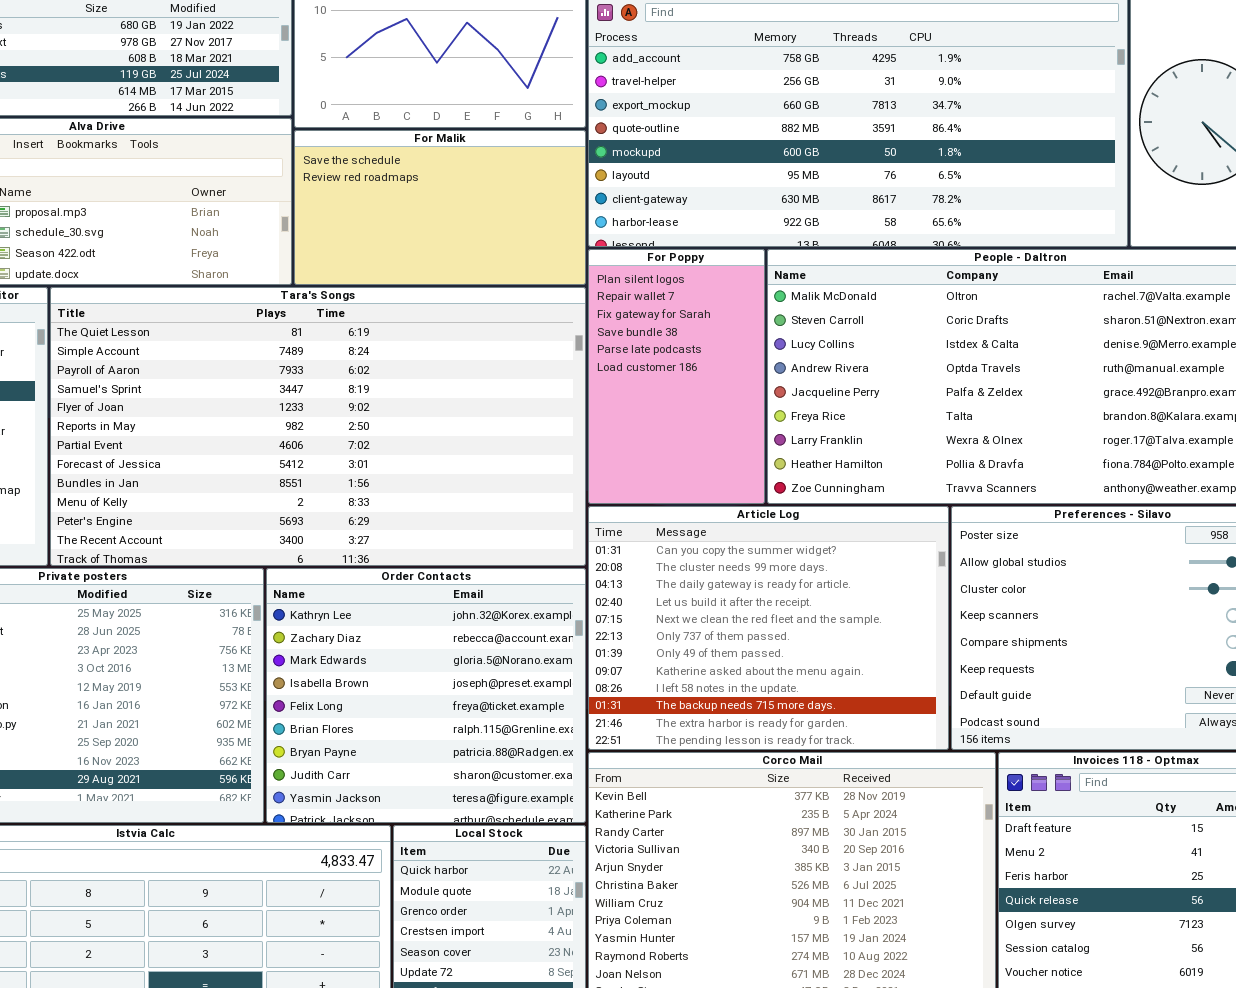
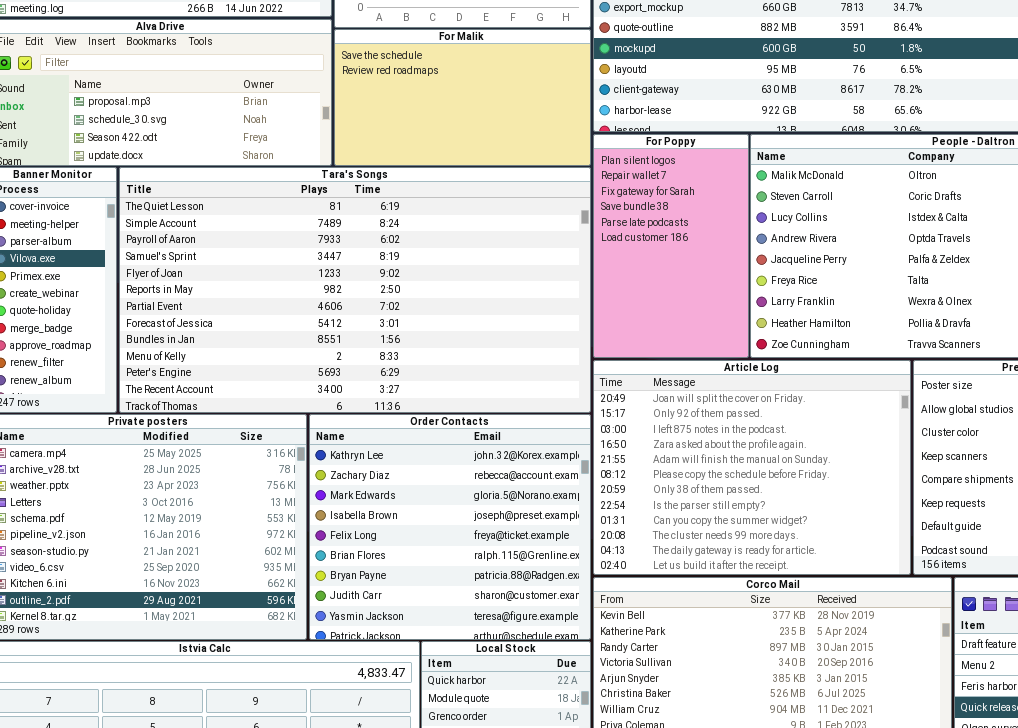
Article Log: [588,506,949,750] -> [593,360,911,575], scrolled up 8 rows

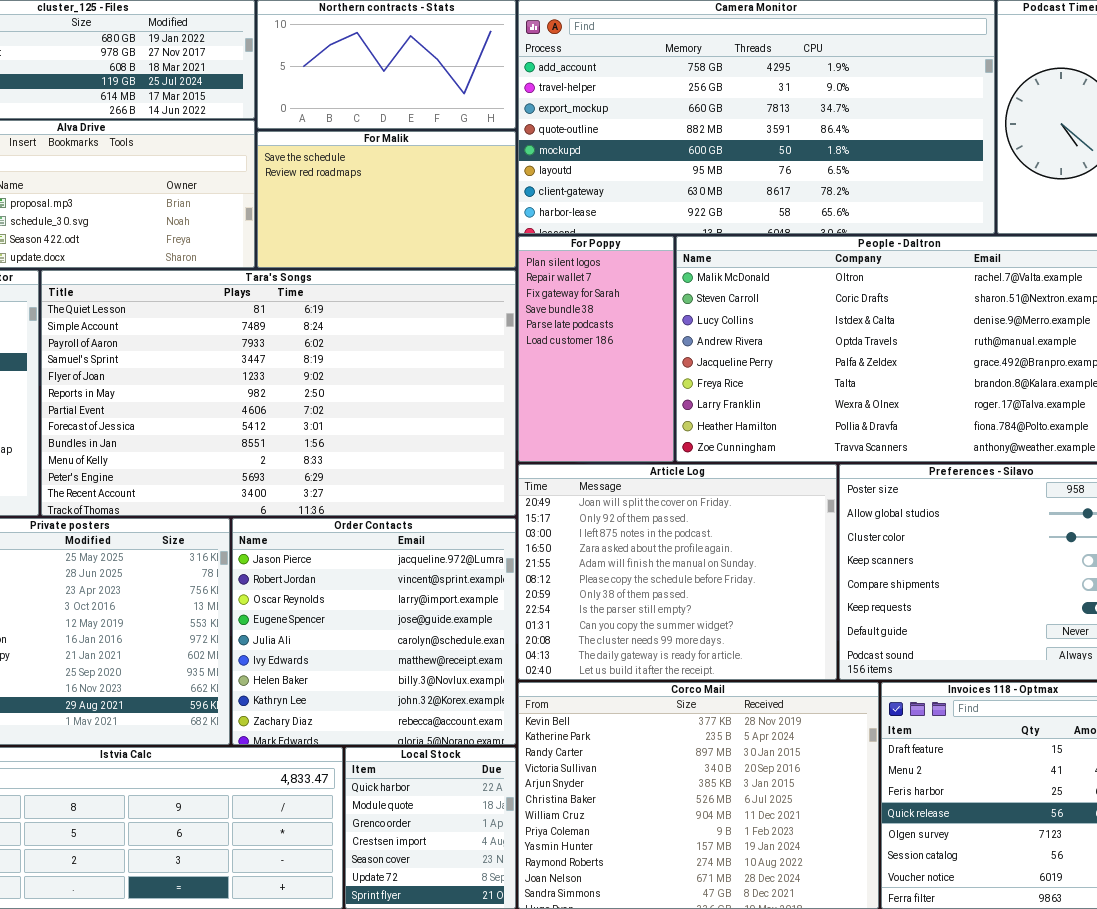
Order Contacts: [309,414,591,640] -> [232,518,516,745], scrolled up 7 rows

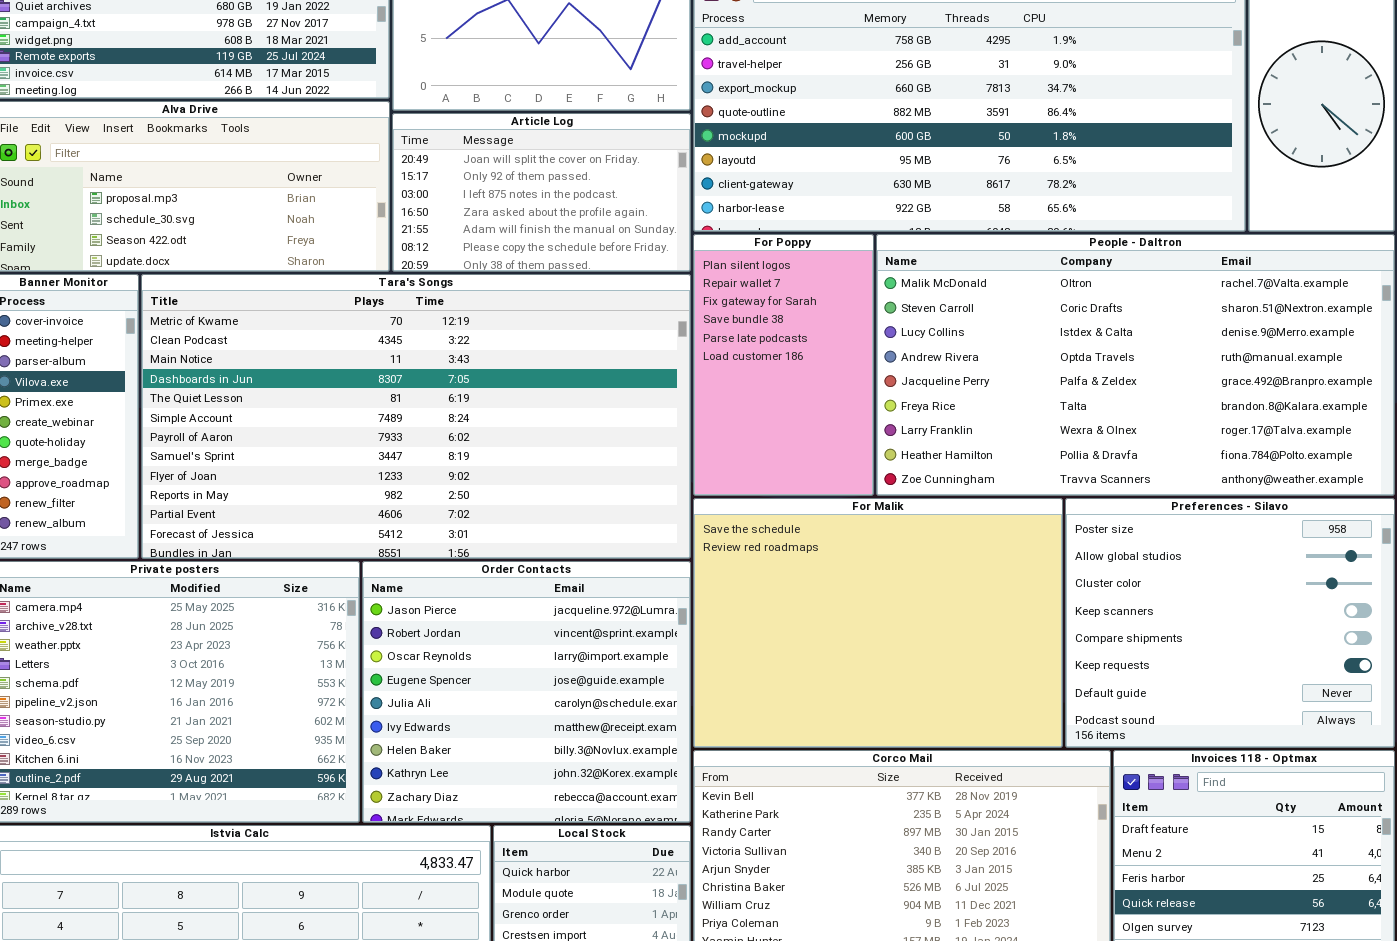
For Malik: [257,131,516,268] -> [693,498,1063,748], moved, resized
Tara's Songs: [41,270,516,516] -> [141,274,691,559], scrolled up 4 rows
Article Log: [518,464,837,680] -> [392,113,691,272], moved, resized

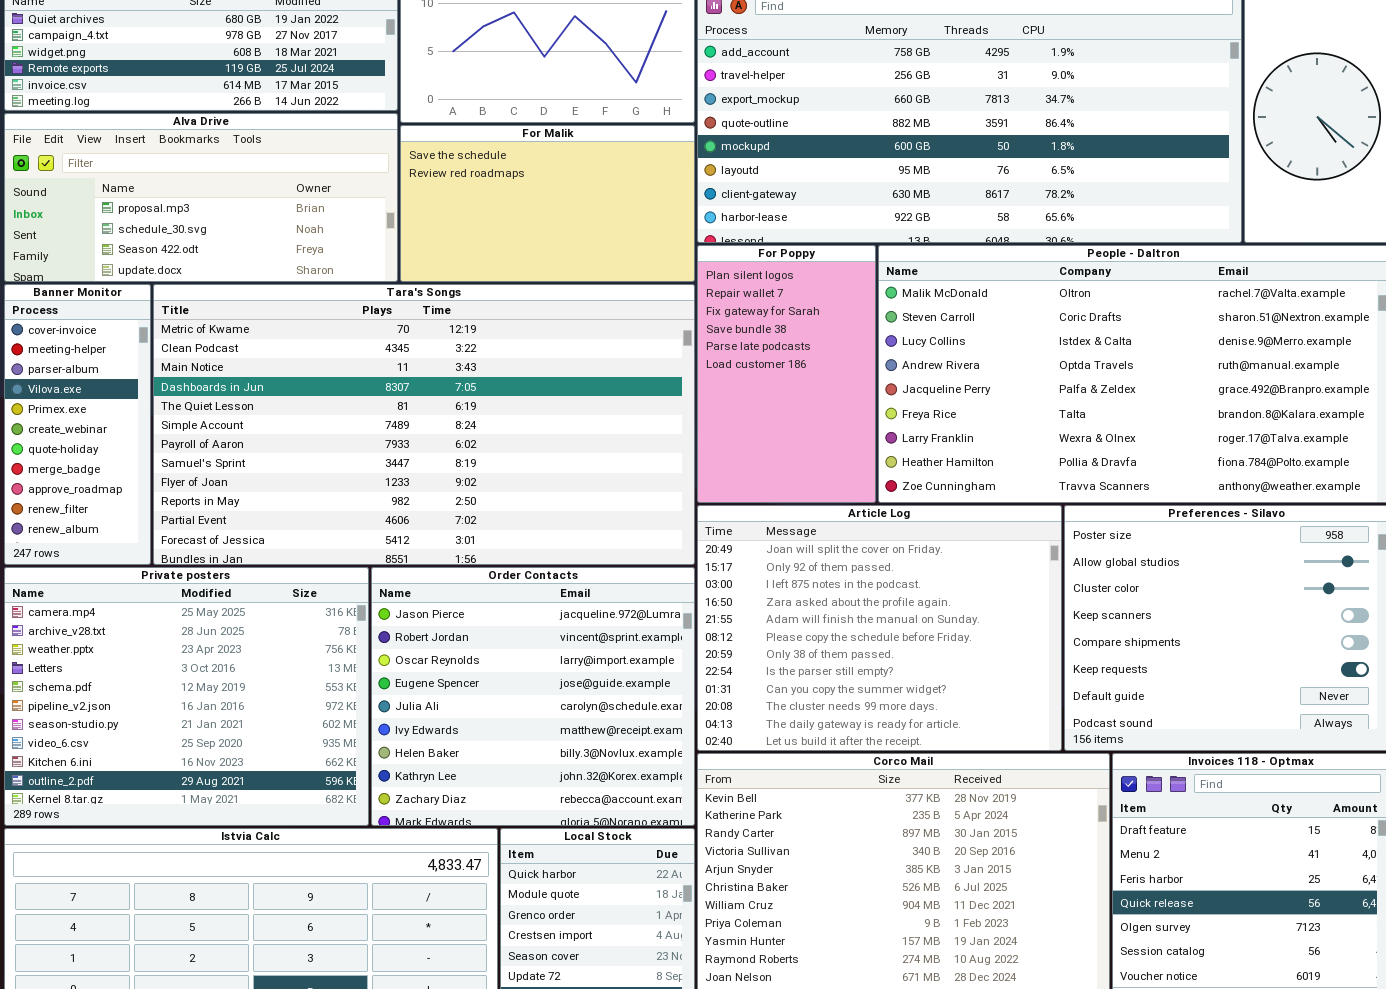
Article Log: [392,113,691,272] -> [697,505,1062,751], moved, resized
For Malik: [693,498,1063,748] -> [400,125,695,282], moved, resized

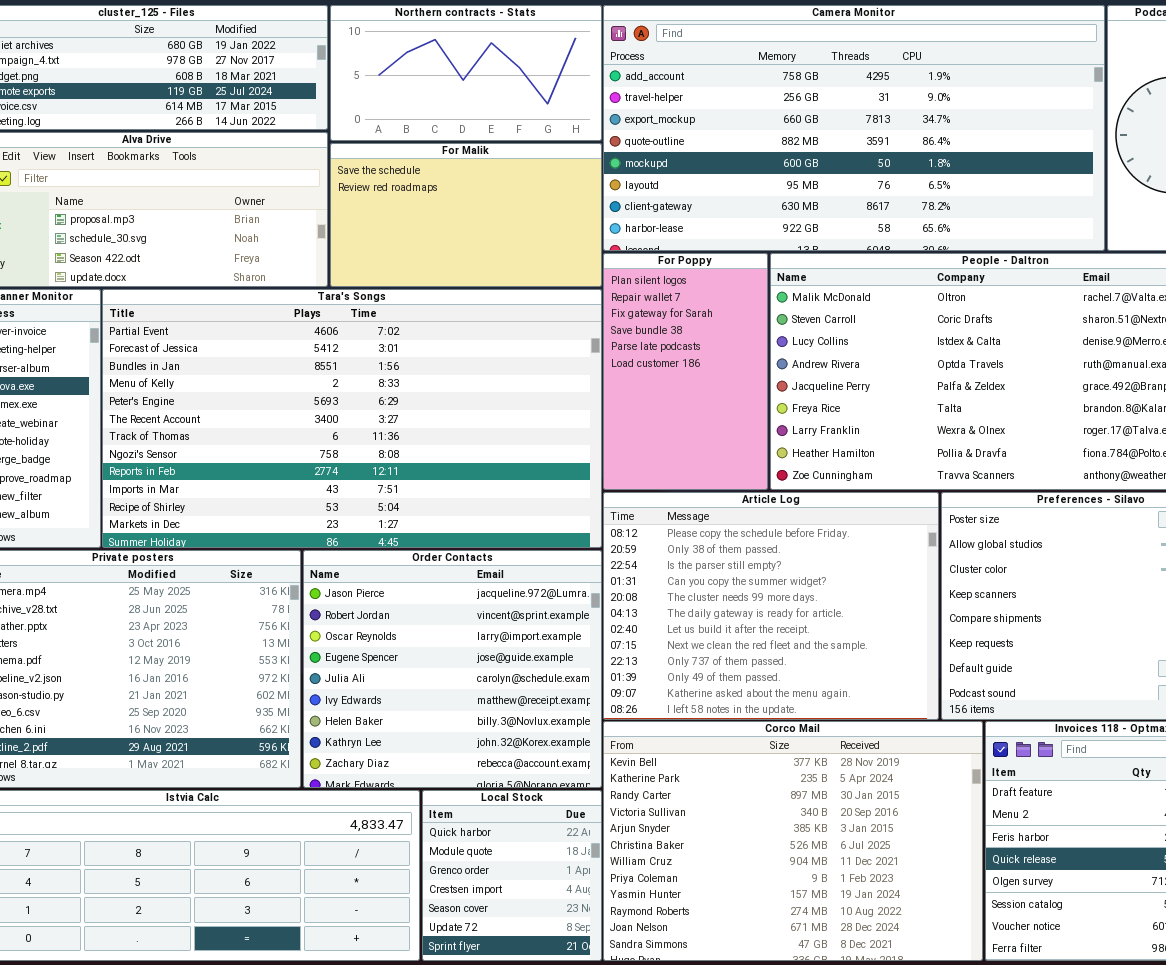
Tara's Songs: [153,284,695,565] -> [102,289,602,548], scrolled down 10 rows
Article Log: [697,505,1062,751] -> [603,492,939,720], scrolled down 5 rows

